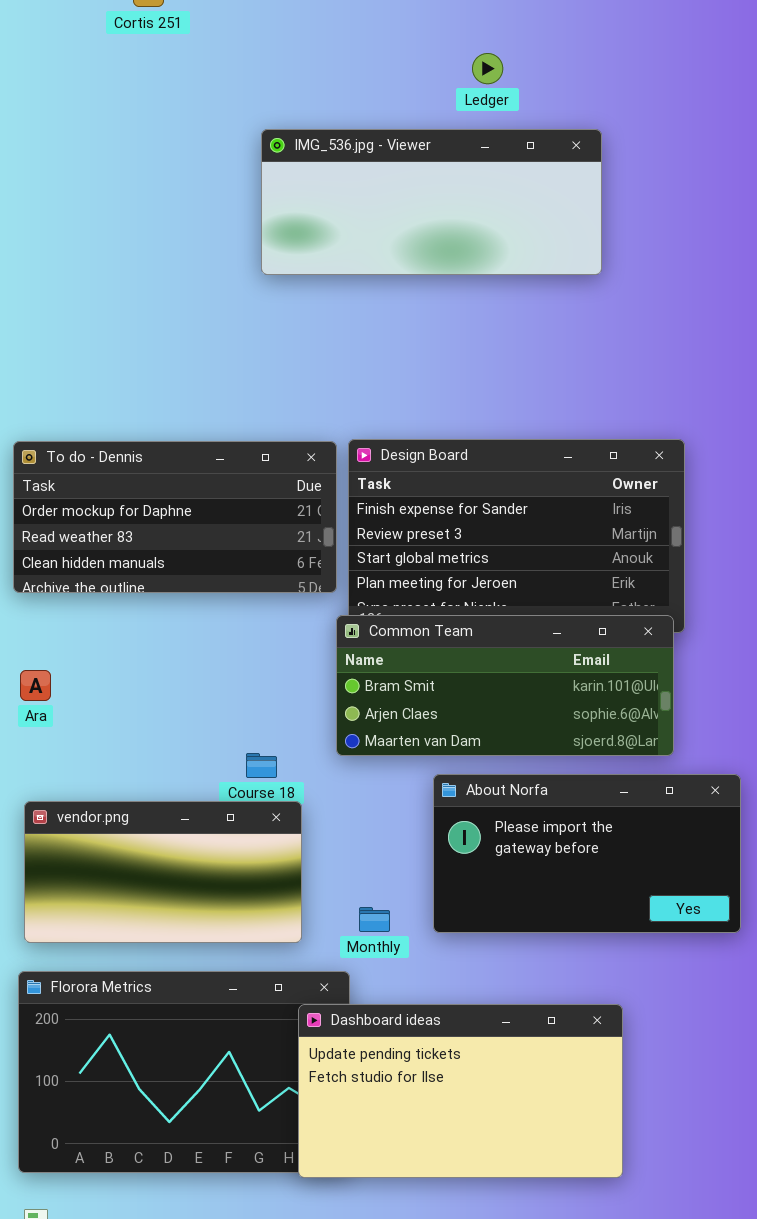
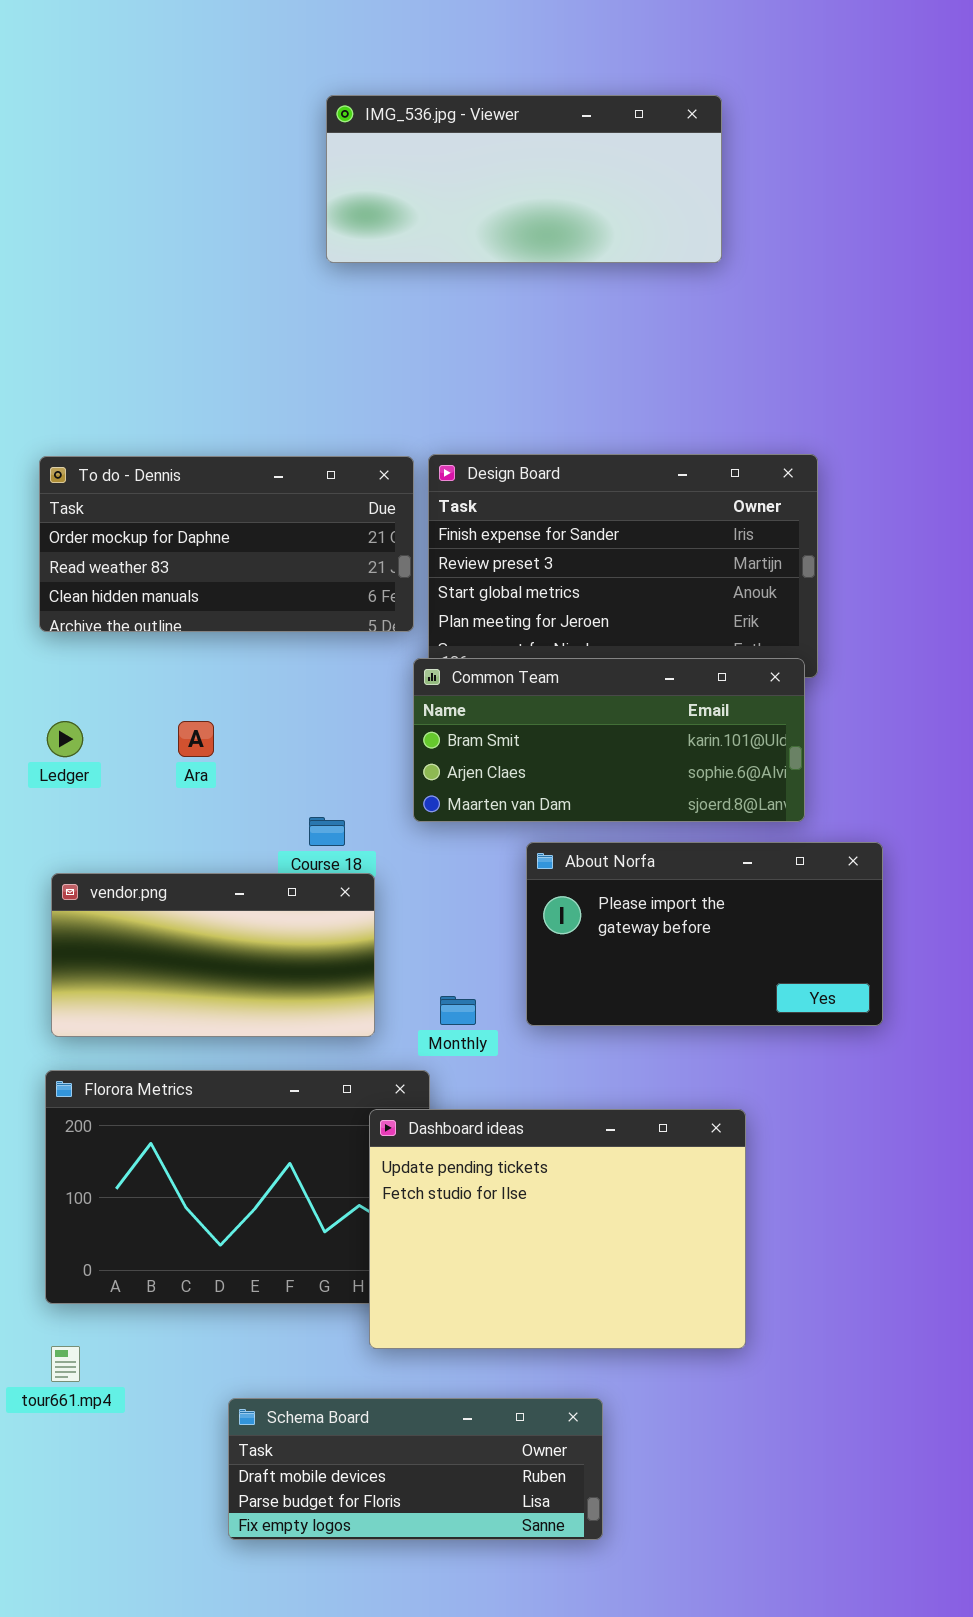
Ledger: [472,53,503,84] -> [47,721,83,757], moved
Ara: [20,670,51,701] -> [178,721,214,757], moved
Dashboard ideas: [298,1004,623,1178] -> [369,1109,746,1349], resized

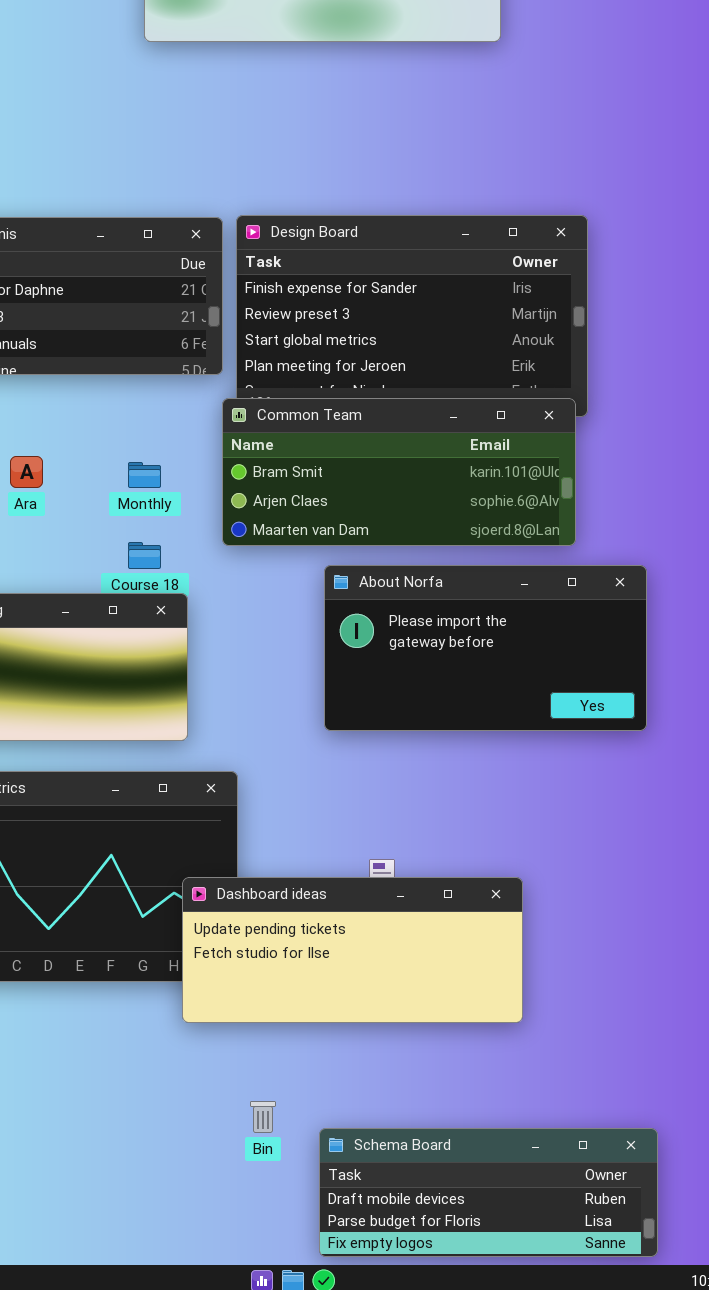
Monthly: [440,996,476,1025] -> [128,462,161,488], moved
Dashboard ideas: [369,1109,746,1349] -> [182,877,523,1023], resized
Schema Board: [228,1398,603,1540] -> [319,1128,658,1257], moved

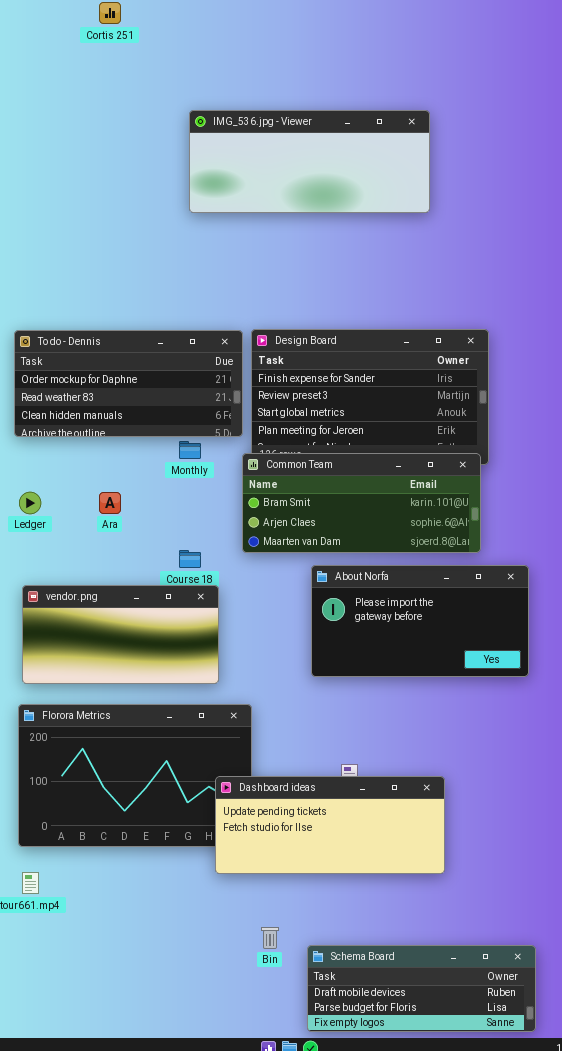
Monthly: [128,462,161,488] -> [179,441,201,459], moved

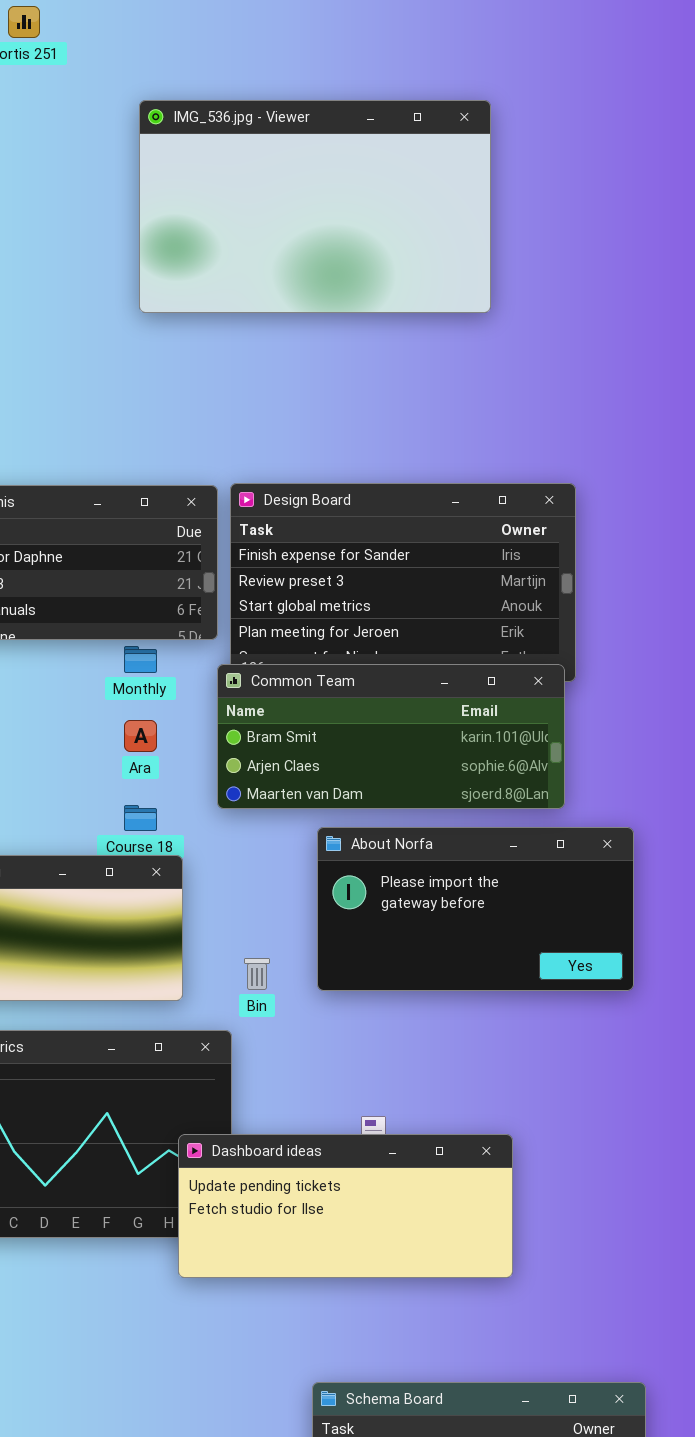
IMG_536.jpg - Viewer: [189,110,430,213] -> [139,100,491,313], resized
Ara: [99,492,121,514] -> [124,720,157,752], moved
Bin: [261,927,279,949] -> [244,958,270,990], moved

